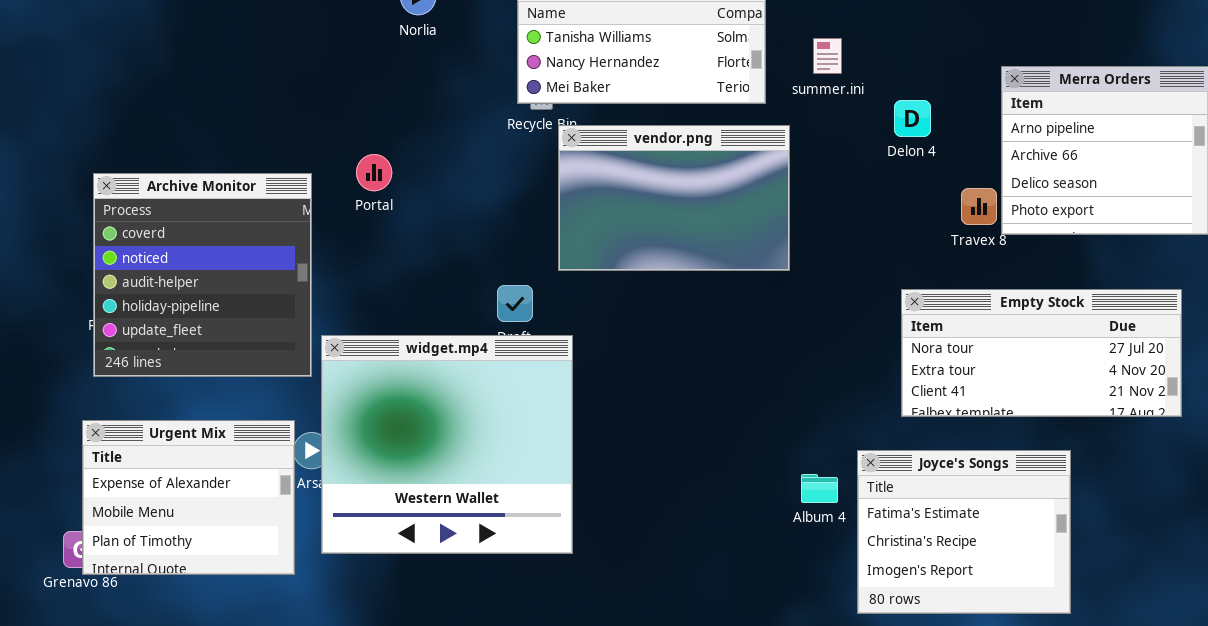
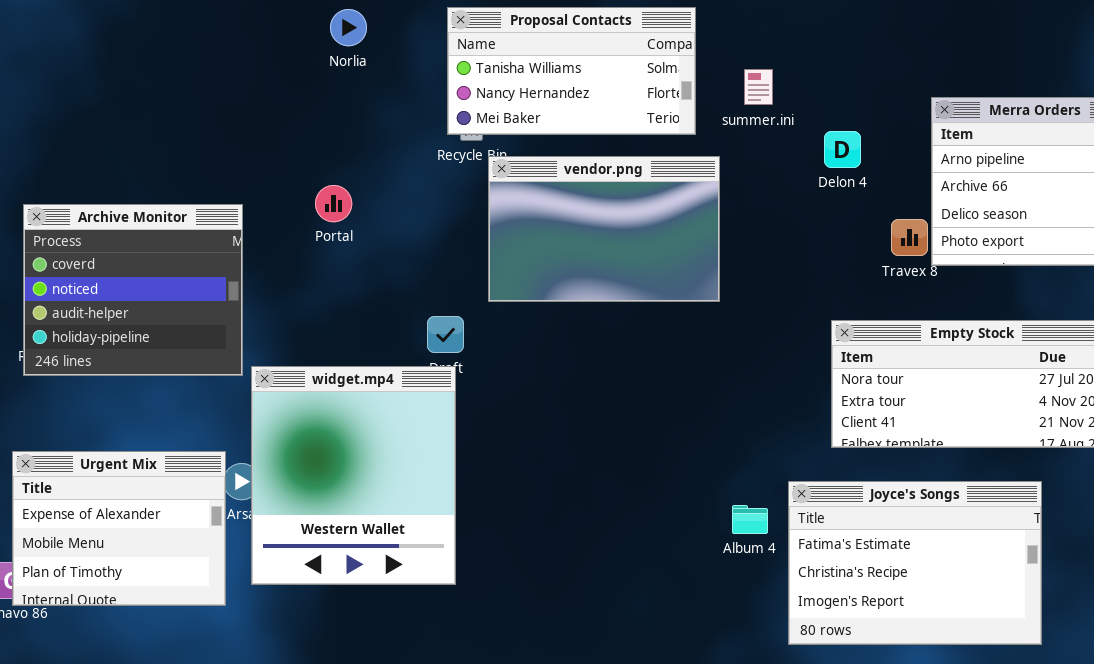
Portal: [356,154,392,191] -> [315,185,352,222], moved
Archive Monitor: [93,173,312,377] -> [23,204,243,376], resized
widget.mp4: [321,335,573,554] -> [251,366,456,585], resized
Joyce's Songs: [857,450,1071,614] -> [788,481,1042,645], resized

